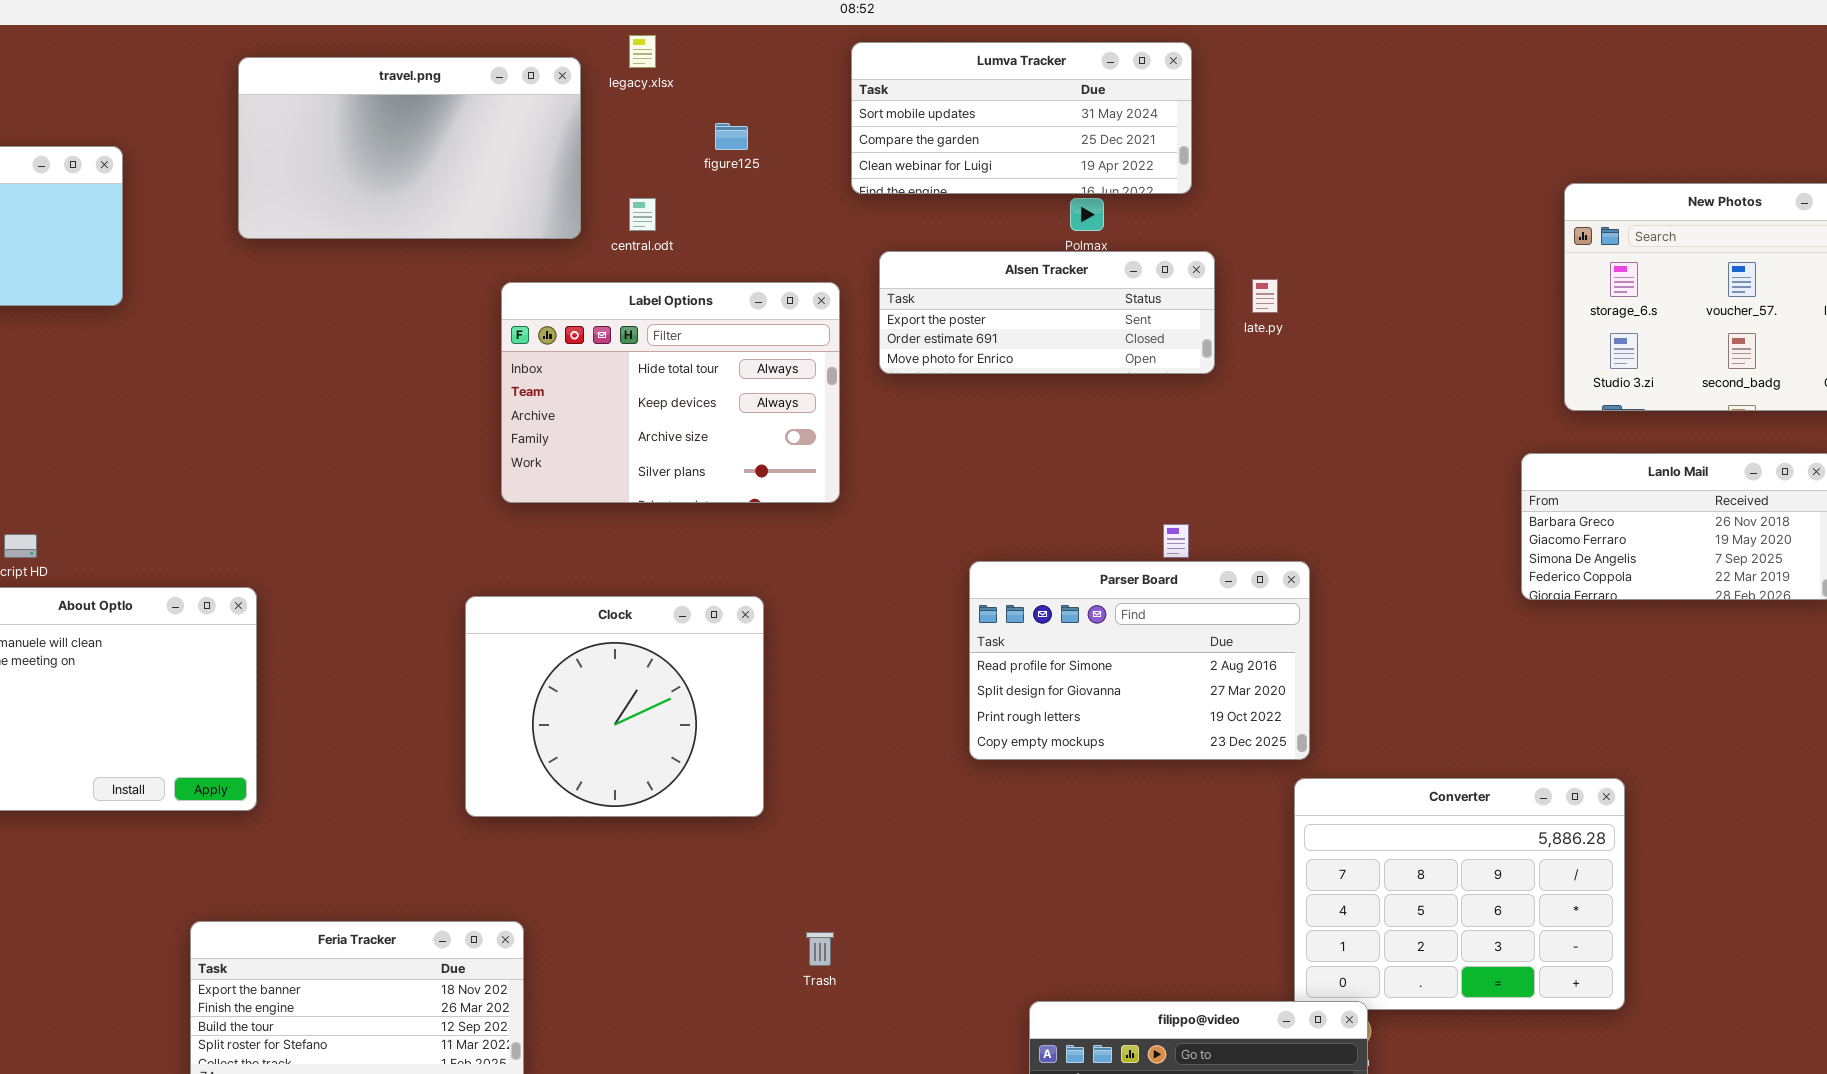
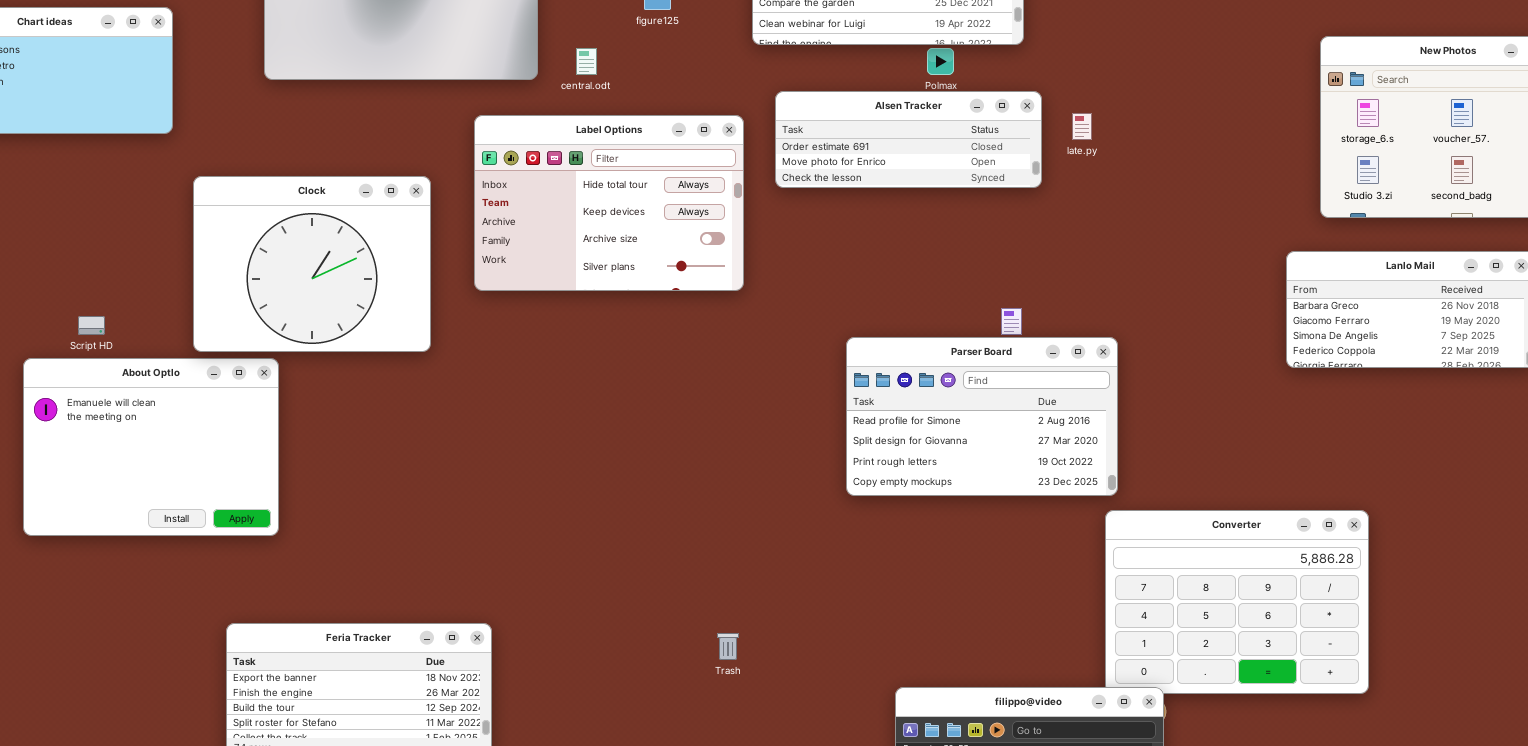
Alsen Tracker: [879,251,1215,374] -> [775,91,1042,188], scrolled down 1 row
Clock: [465,596,764,817] -> [193,176,431,352], moved

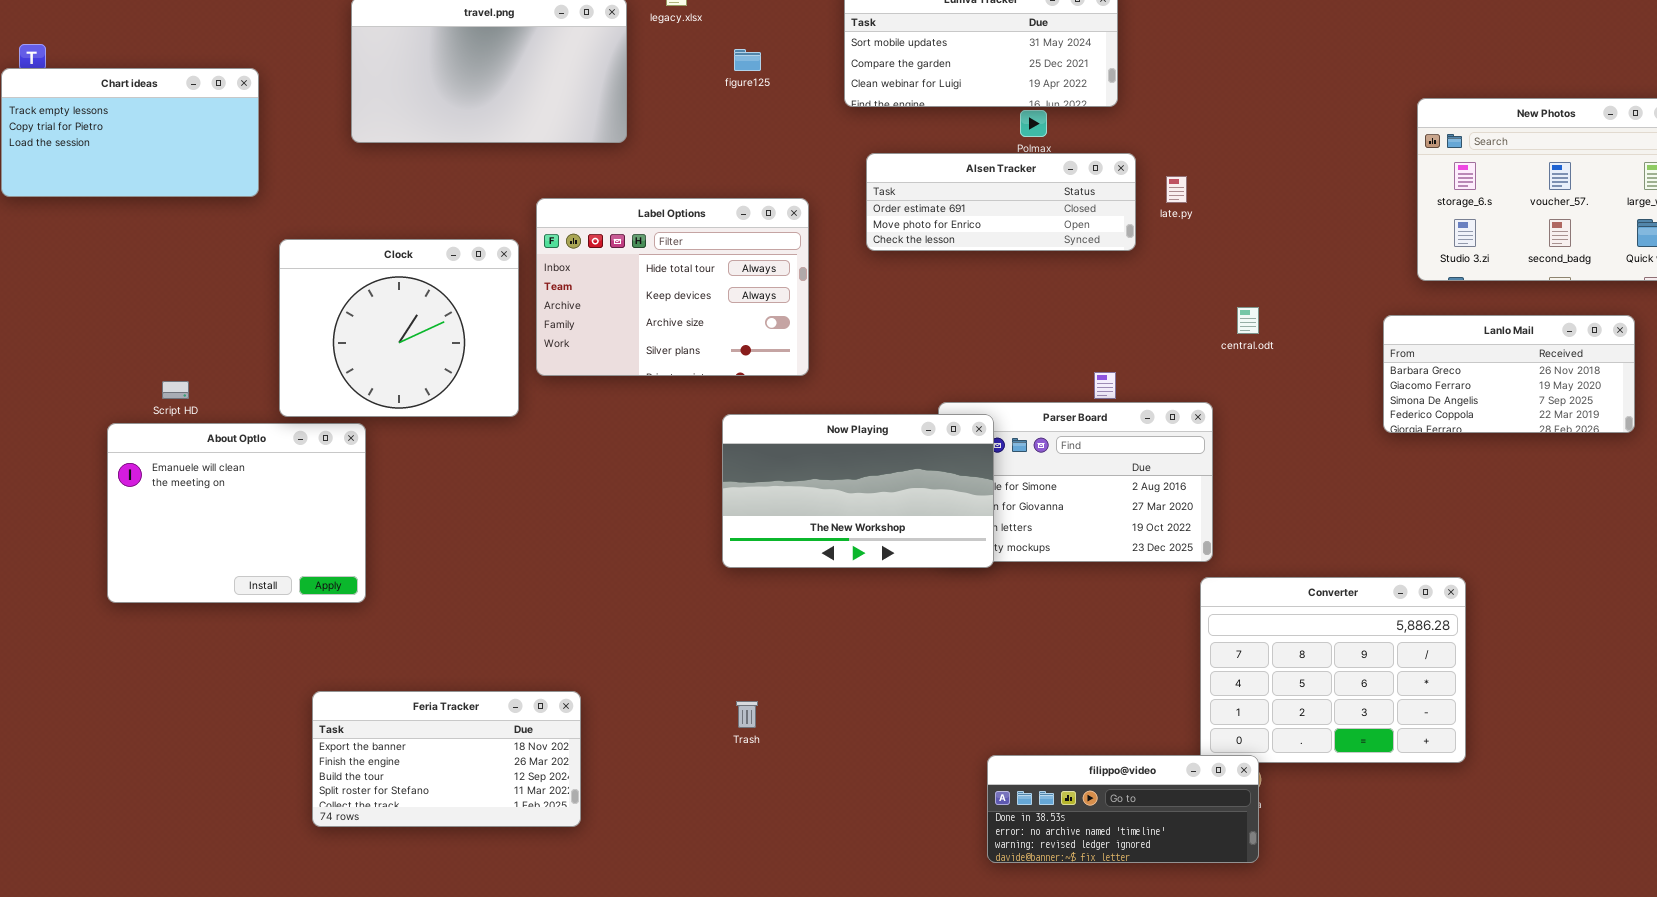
central.odt: [576,48,597,75] -> [1237,307,1259,334], moved
Label Options: [474,115,744,291] -> [536,198,809,376], moved
Now Playing: none -> [722,414,994,568], opened
Trash: [717,633,739,660] -> [736,701,758,728], moved

